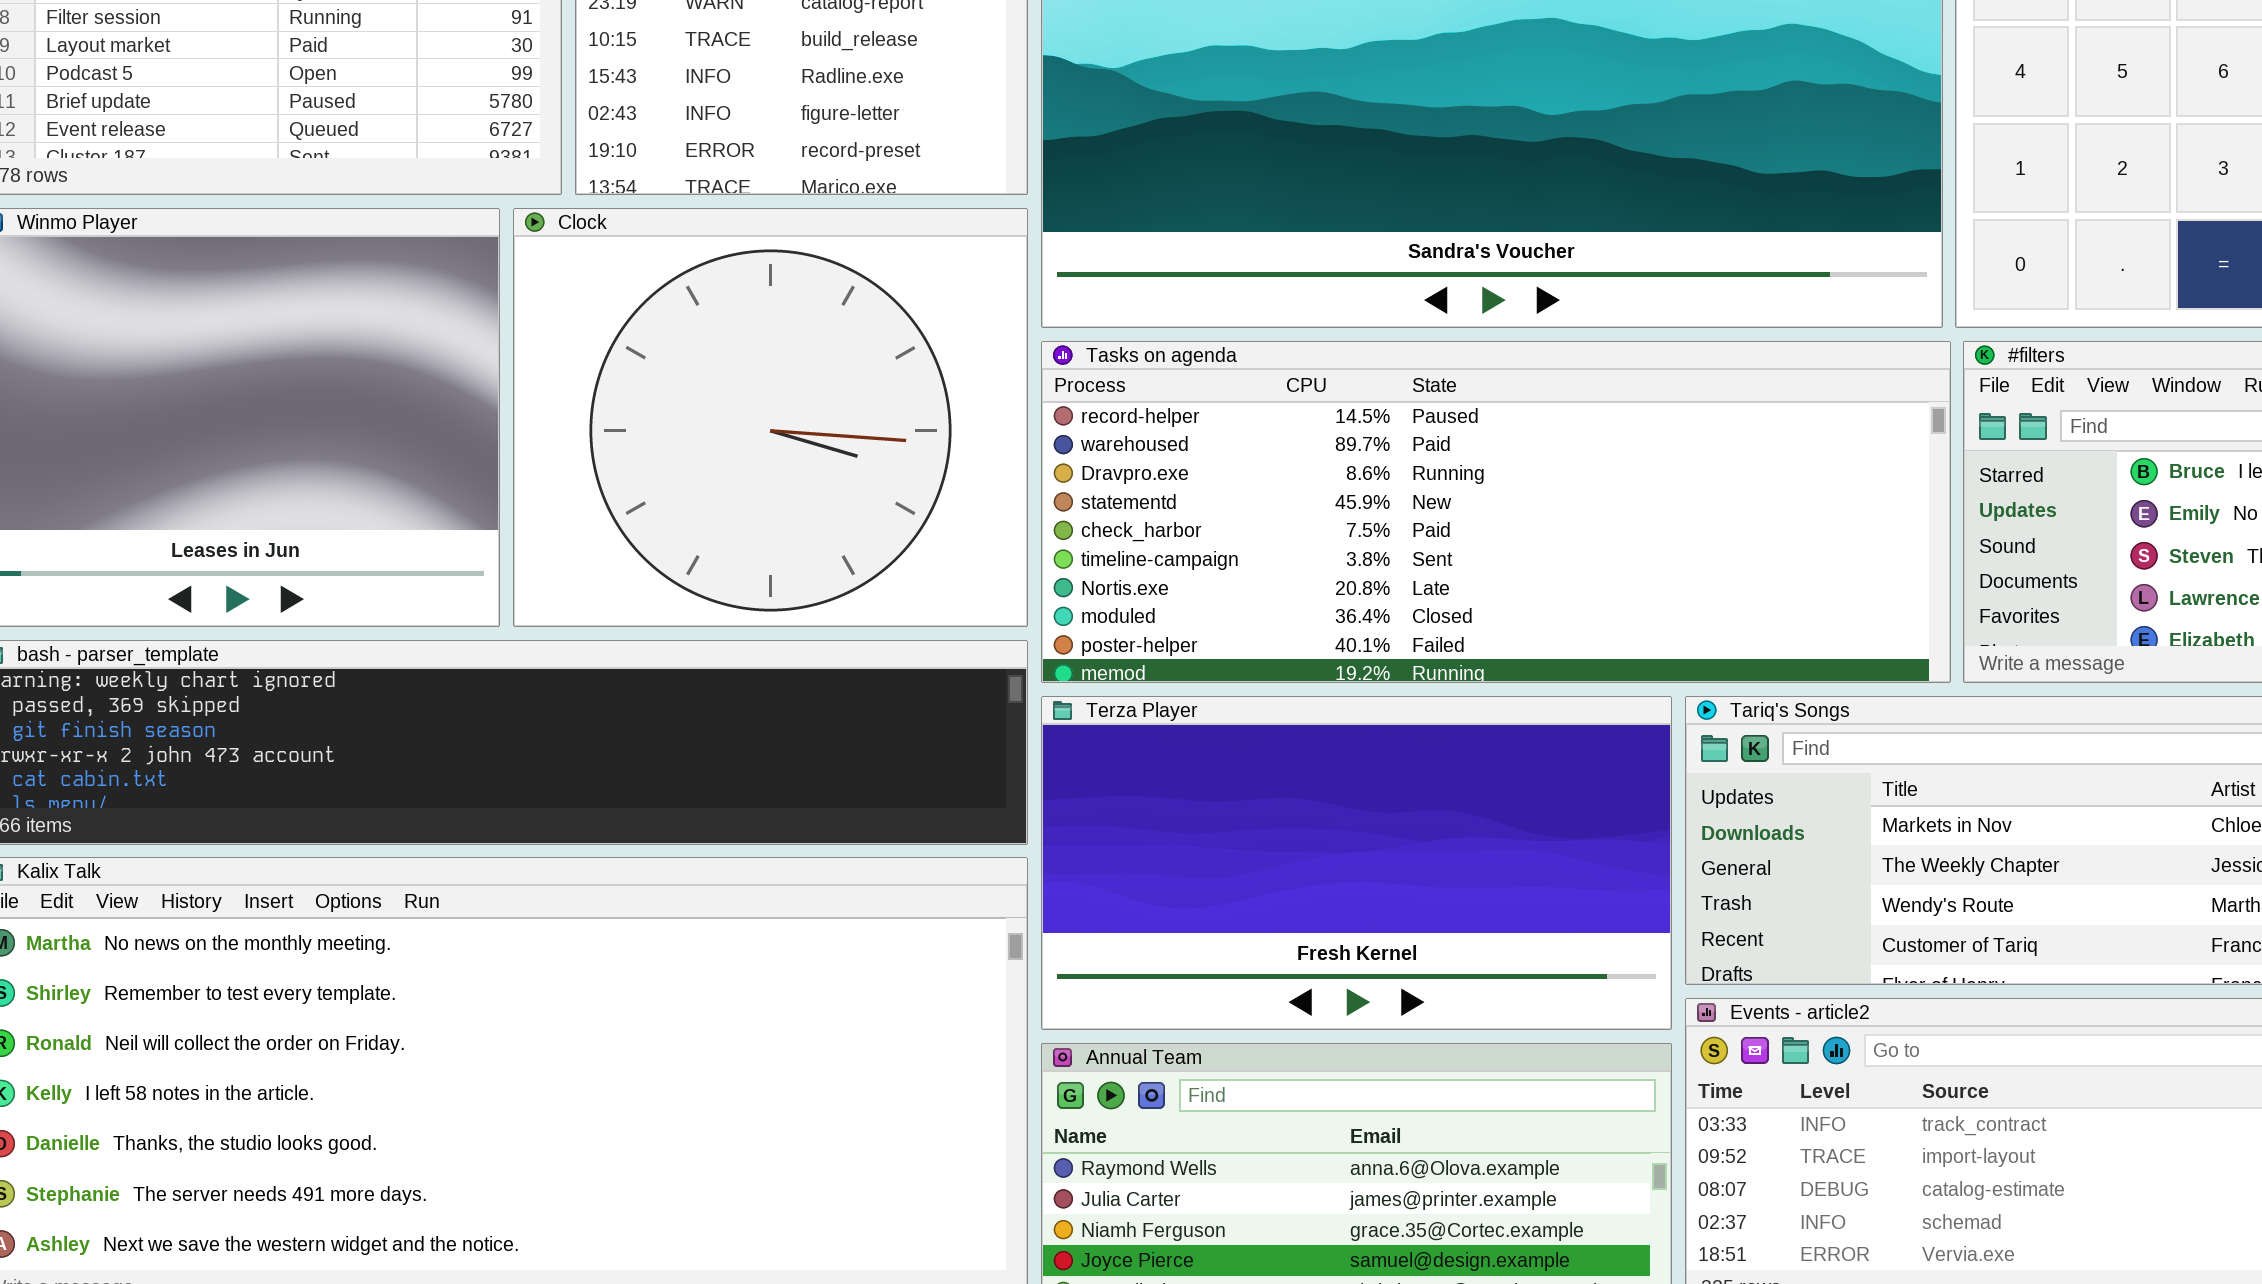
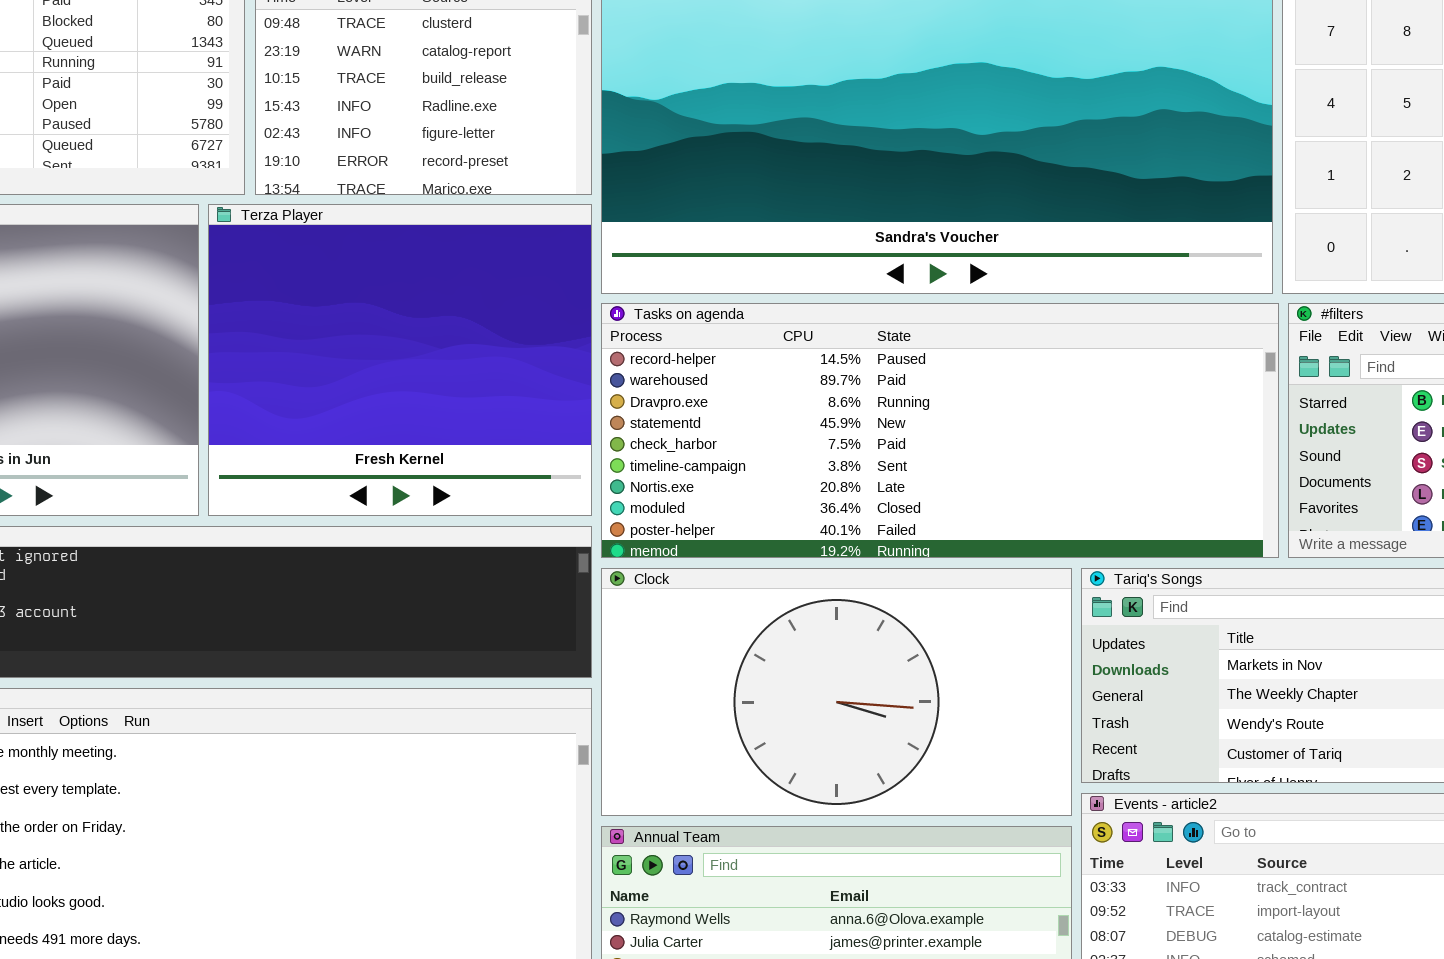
Clock: [513,208,1028,627] -> [601,568,1072,816], moved, resized
Terza Player: [1041,696,1672,1030] -> [208,204,592,516], moved, resized

